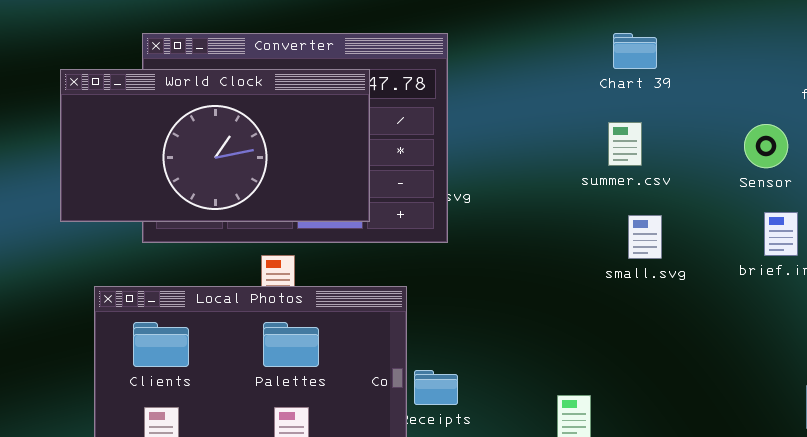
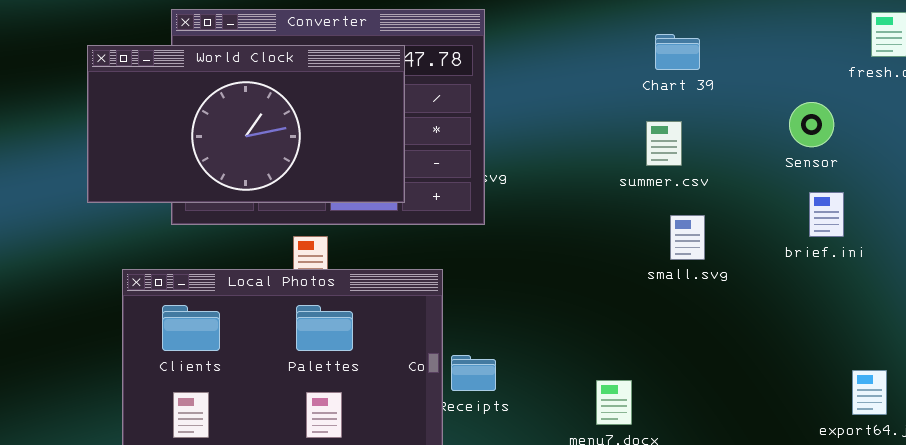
Chart 39: [613,33,657,69] -> [655,34,700,70], moved
summer.csv: [608,122,642,166] -> [646,121,682,166], moved
small.svg: [628,215,662,259] -> [670,215,705,260], moved

